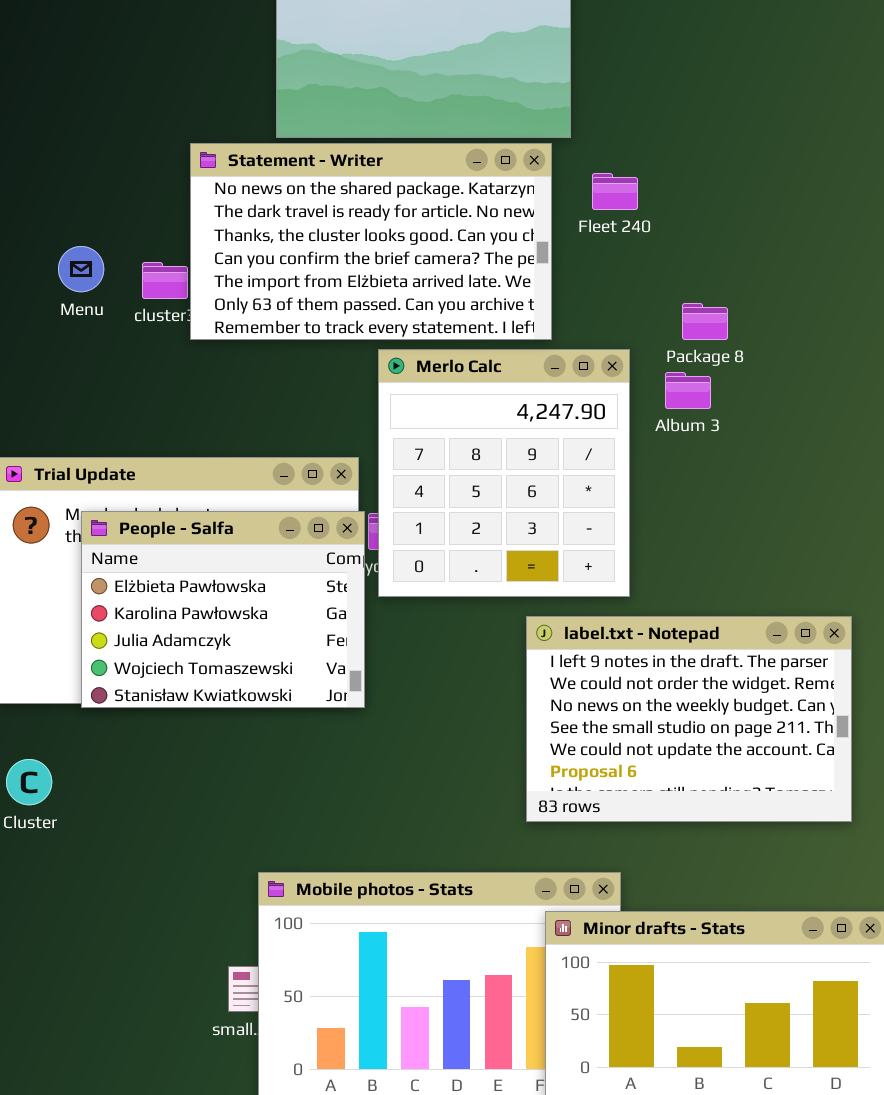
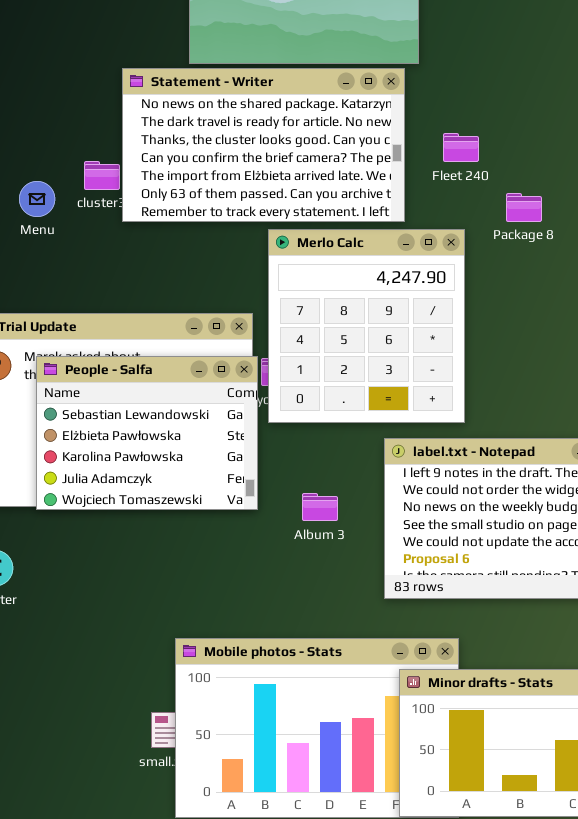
Fleet 240: [592,173,638,210] -> [443,133,479,162], moved
Menu: [58,246,104,292] -> [19,181,55,217], moved
Album 3: [665,372,711,409] -> [302,493,338,521], moved
People - Salfa: [81,511,365,708] -> [36,356,258,510], scrolled up 1 row

